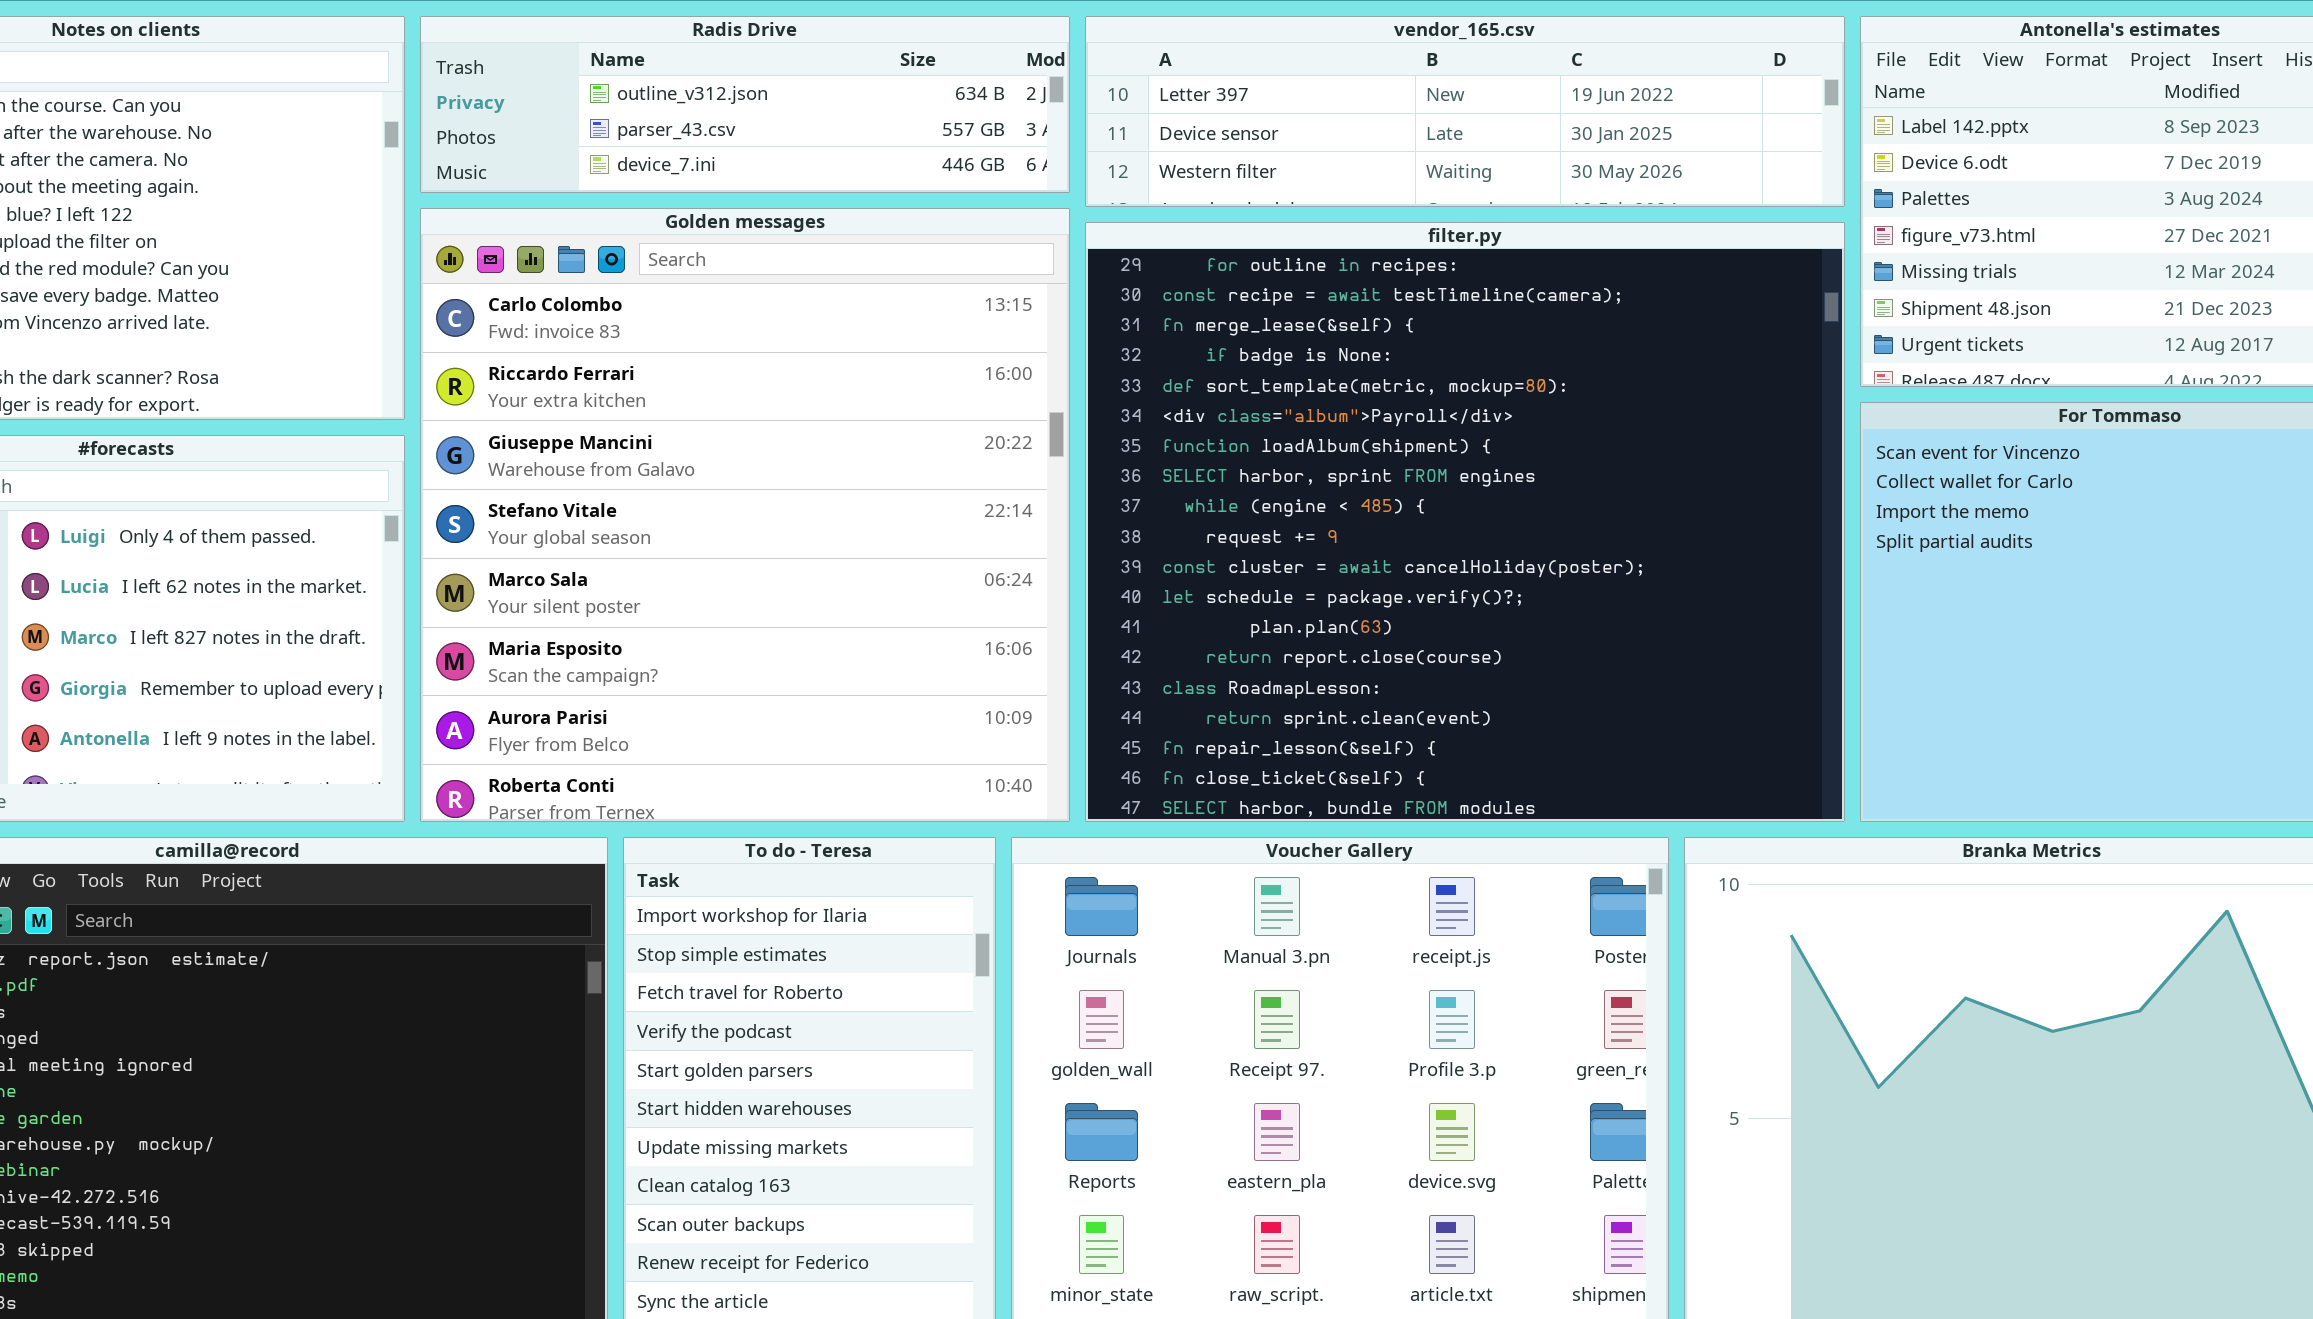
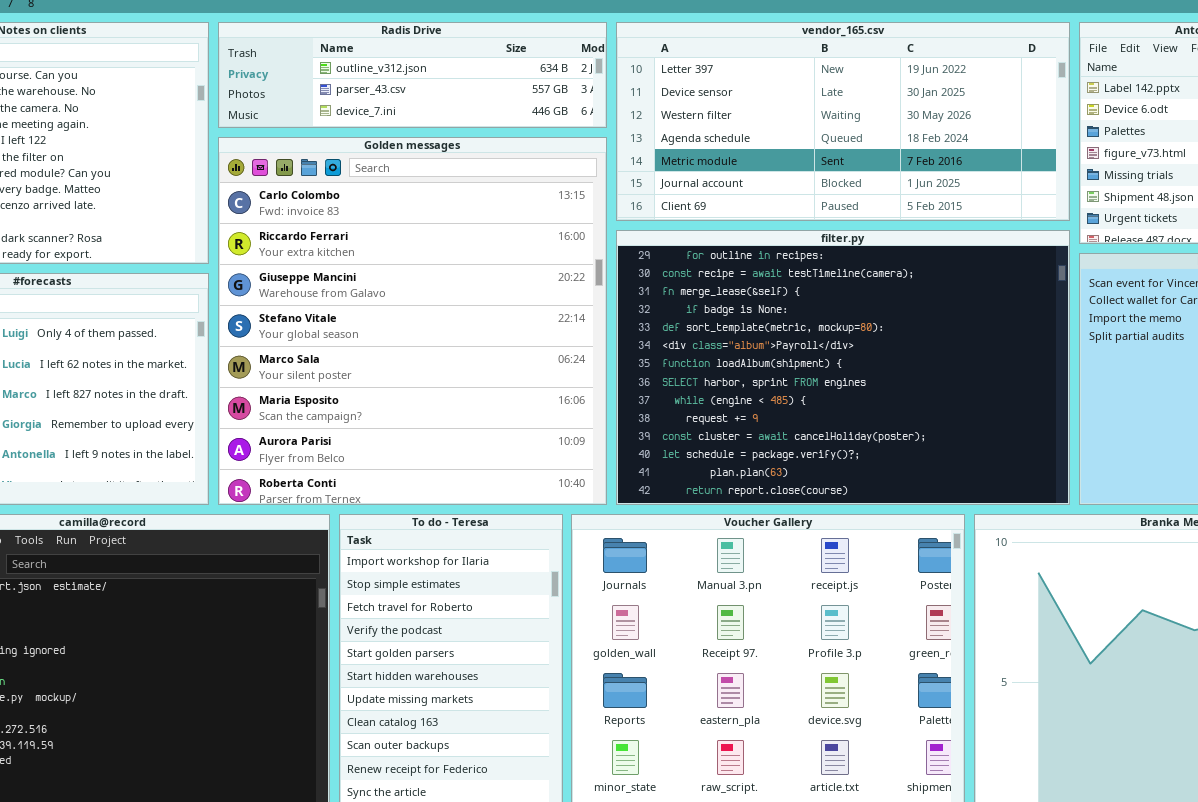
vendor_165.csv: [1085,16,1845,207] -> [616,22,1070,221], resized
filter.py: [1085,222,1845,822] -> [616,230,1070,505], resized

